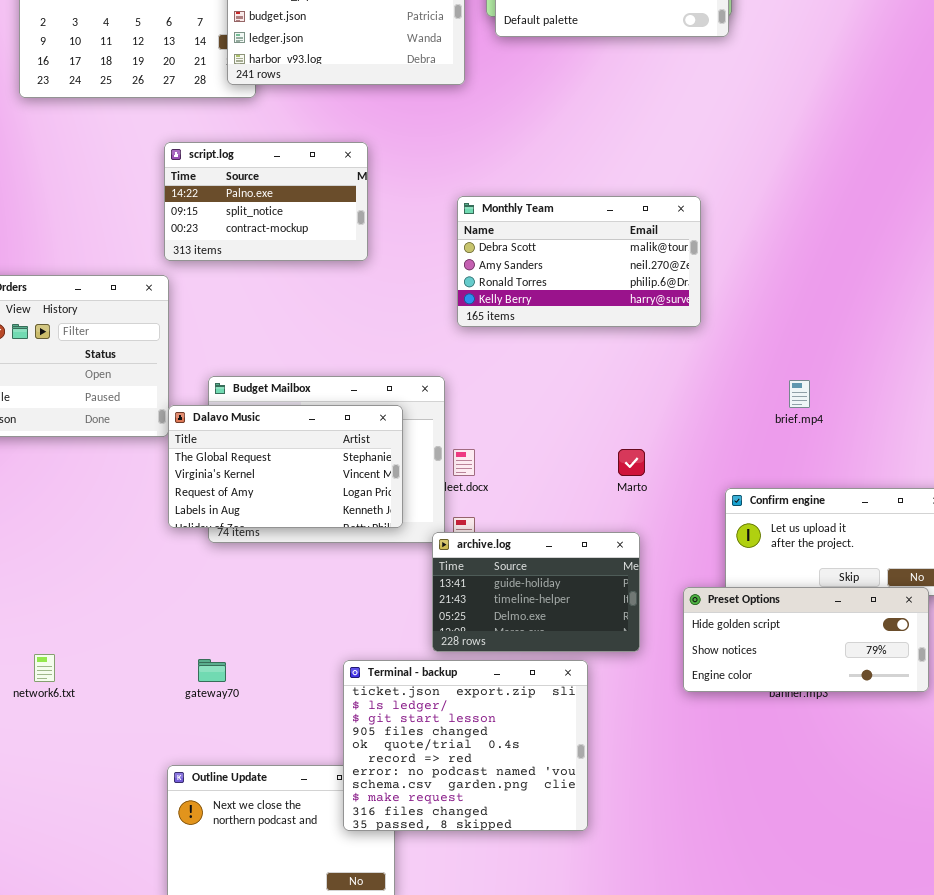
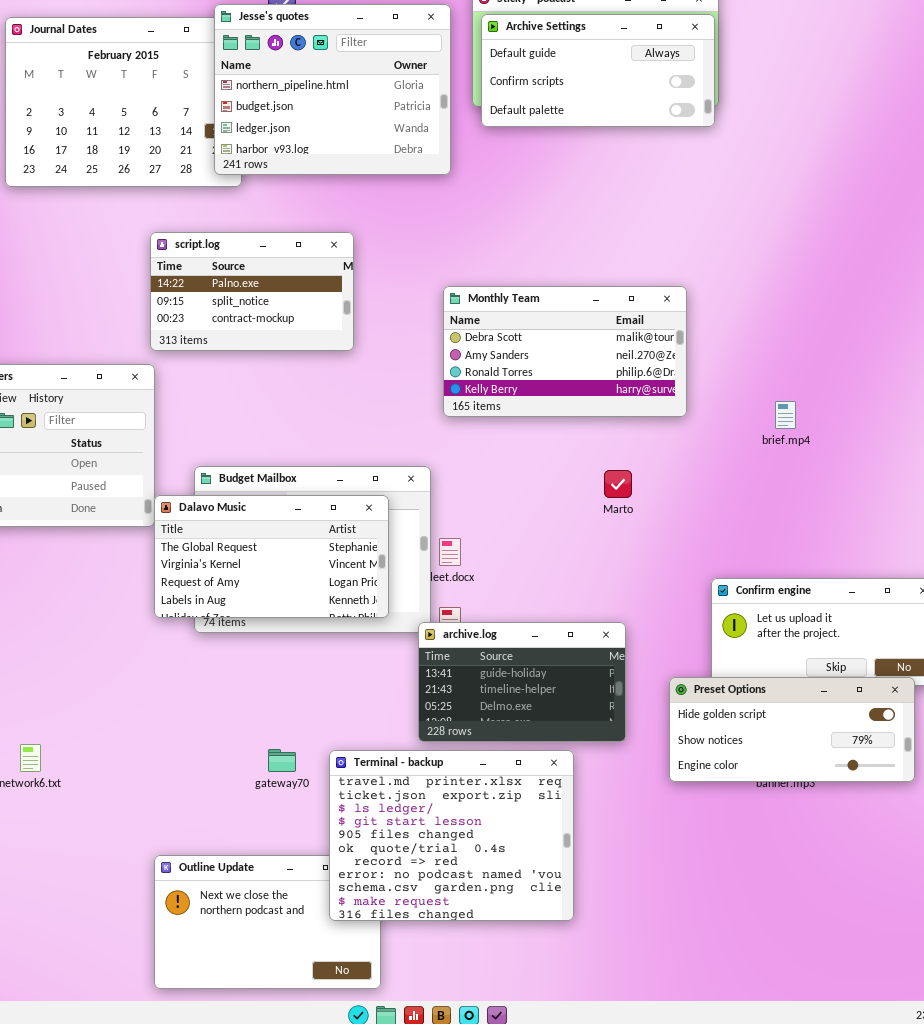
brief.mp4: [789,380,810,408] -> [775,401,796,429], moved
Marto: [618,449,645,476] -> [604,470,632,498], moved
gateway70: [198,659,226,682] -> [268,749,296,772], moved
Terminal - backup: [343,660,588,831] -> [329,750,574,921], scrolled up 1 row

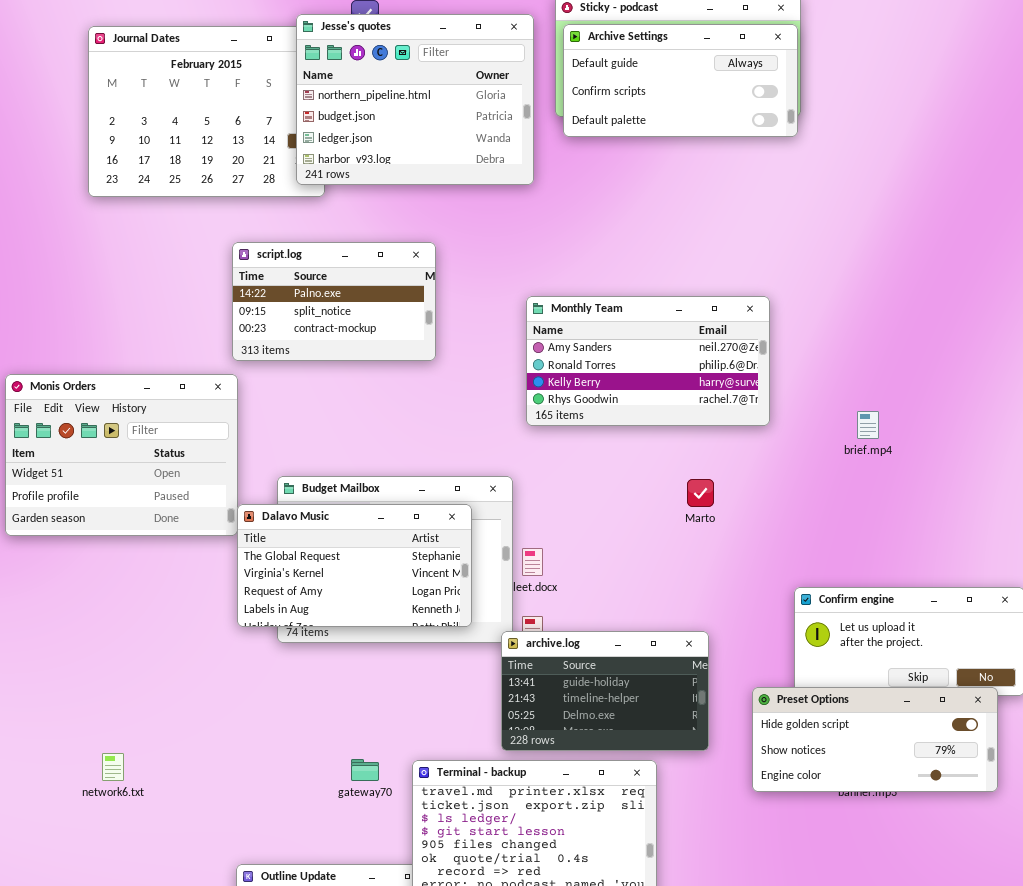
Monthly Team: [443,286,687,417] -> [526,296,770,426], scrolled down 1 row

